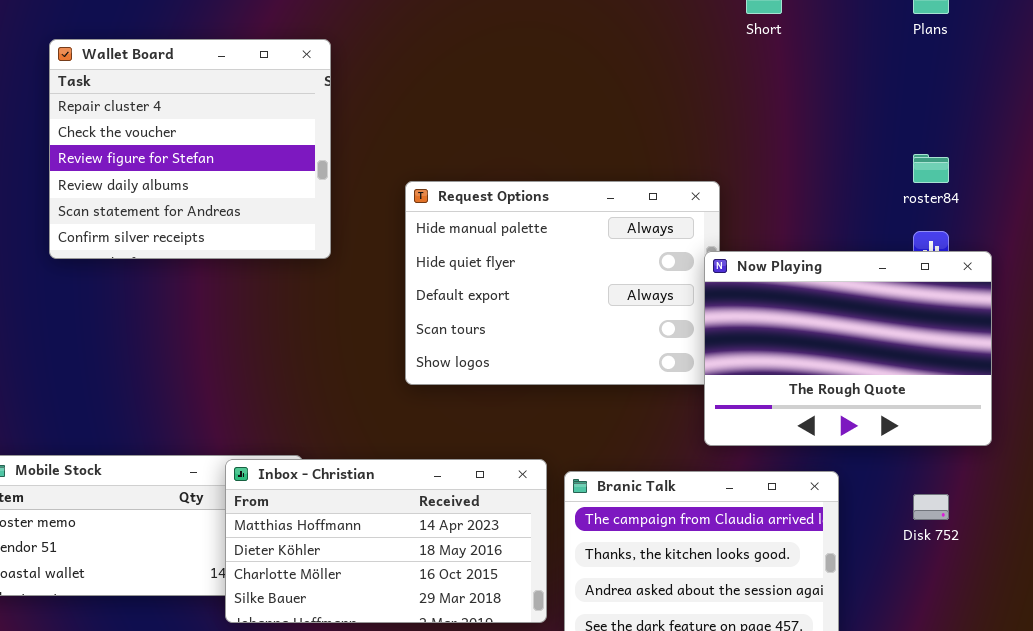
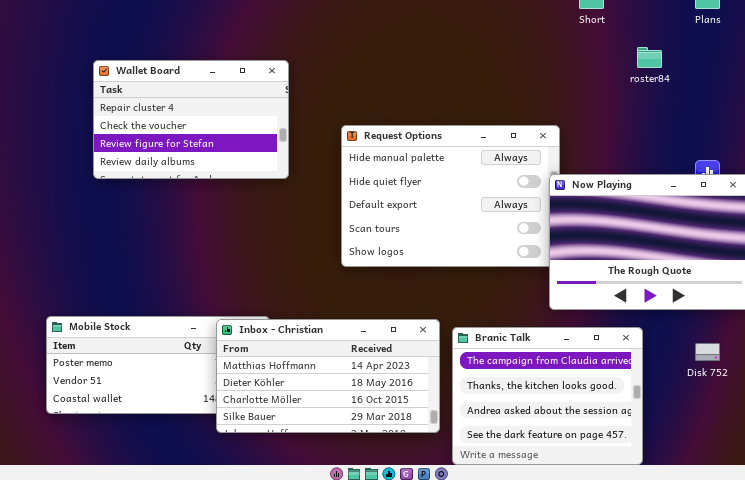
Wallet Board: [49,39,331,259] -> [93,60,289,179], resized
roster84: [913,154,949,183] -> [637,47,662,68], moved

